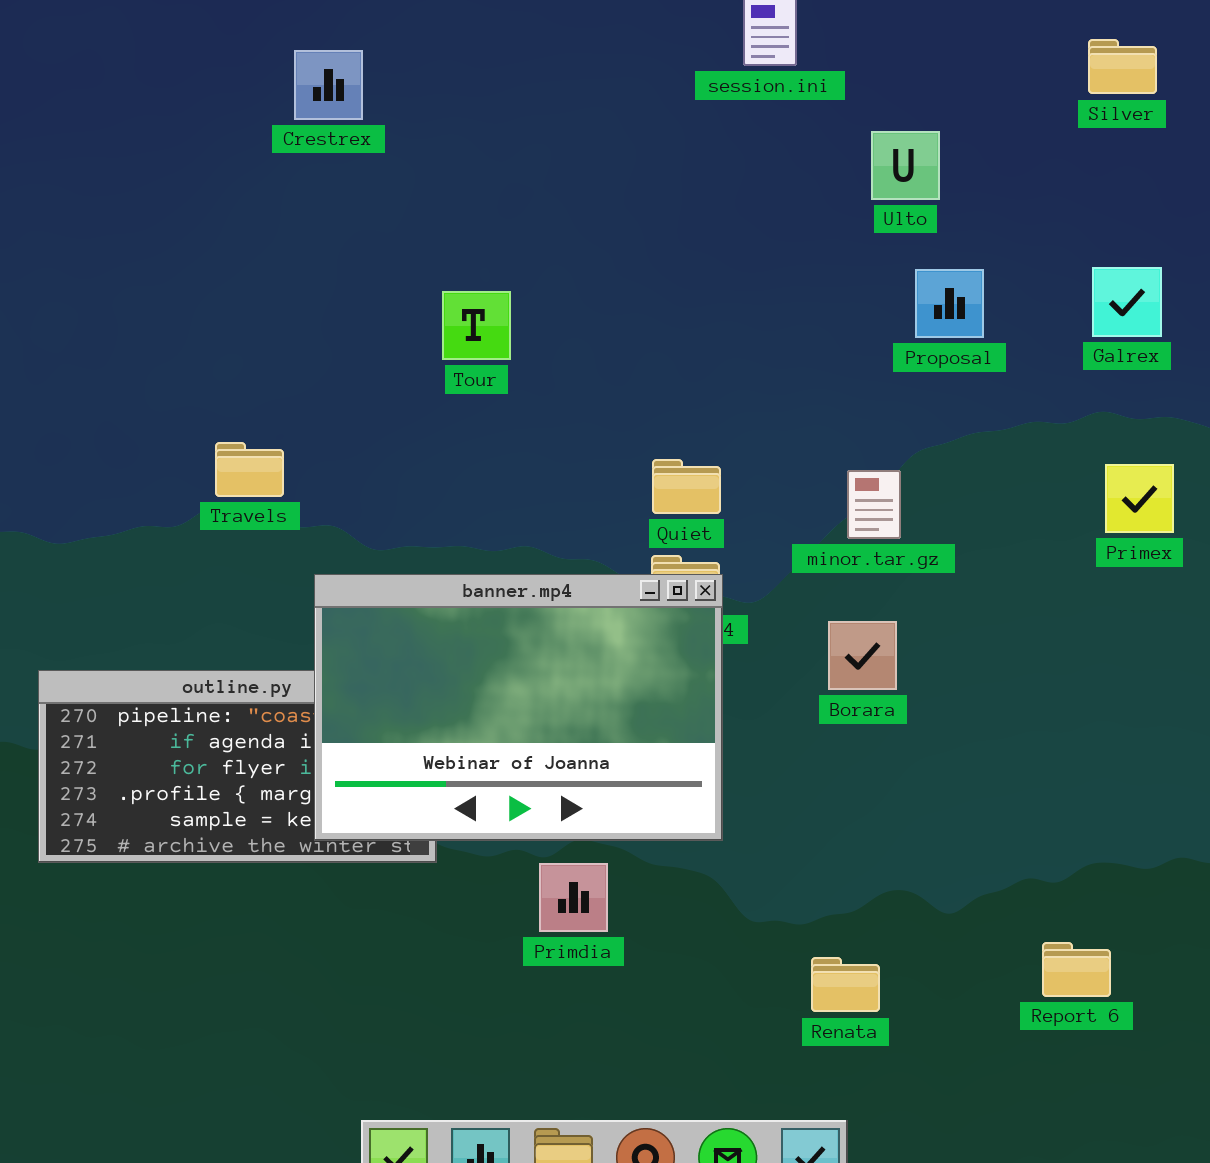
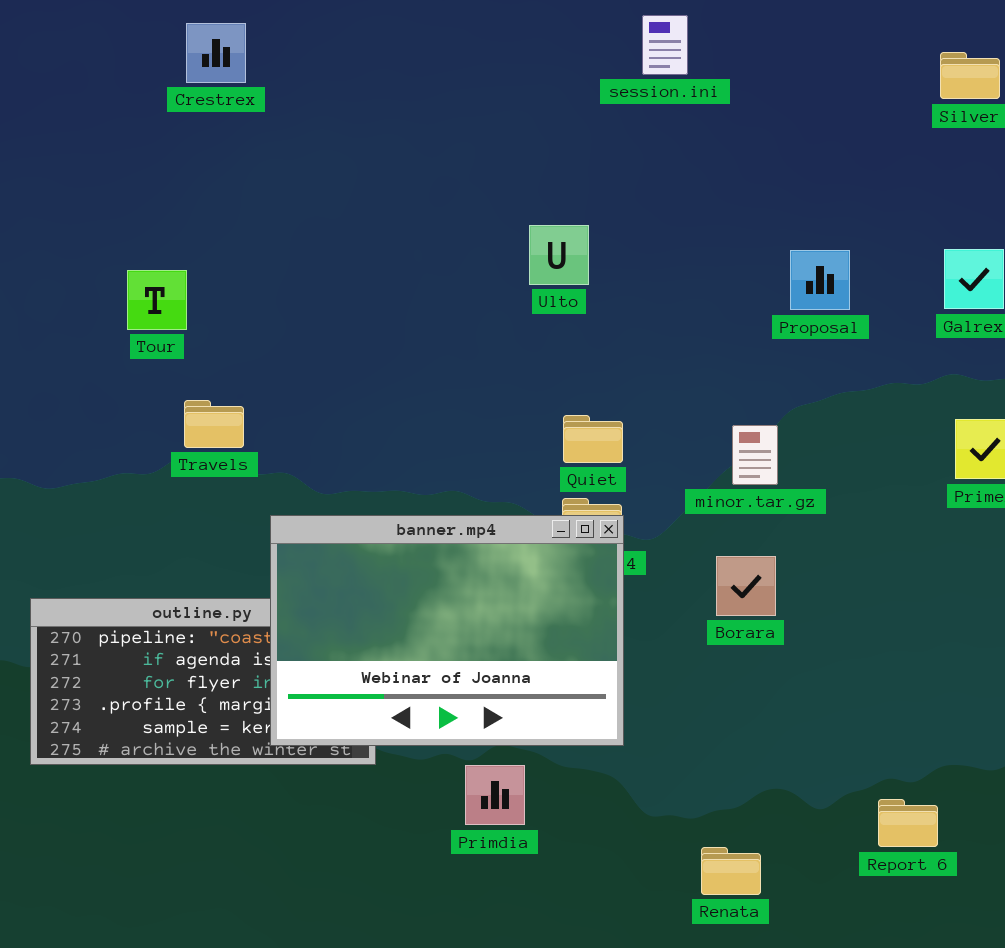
Crestrex: [294,50,363,120] -> [186,23,246,83], moved
Ulto: [871,131,940,200] -> [529,225,589,285], moved
Tour: [442,291,511,360] -> [127,270,187,330], moved
Report 6: [1042,942,1111,997] -> [878,799,938,847], moved

